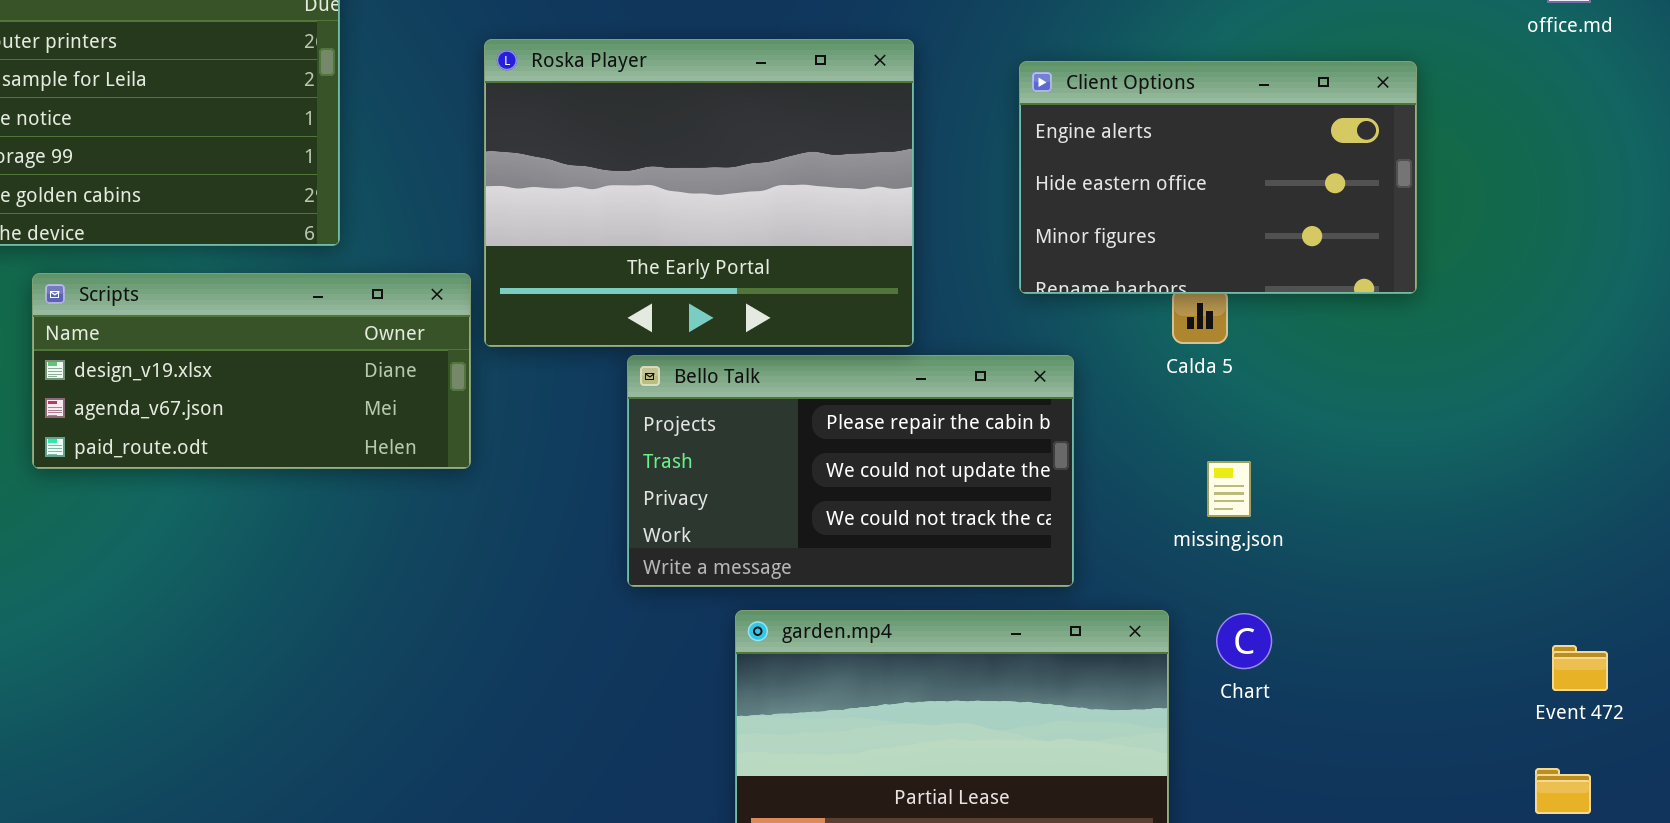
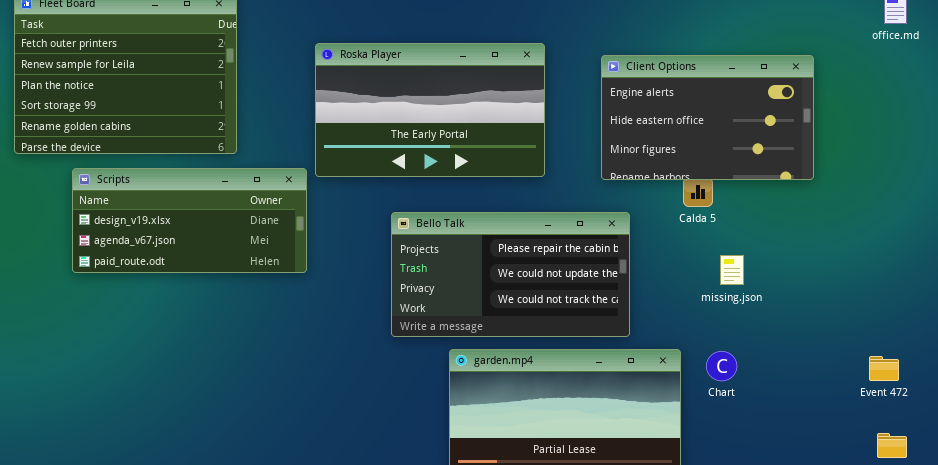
Roska Player: [484,39,914,347] -> [315,43,545,177], resized
missing.json: [1207,461,1251,517] -> [720,255,744,285], moved
Event 472: [1552,645,1608,691] -> [869,356,899,381], moved

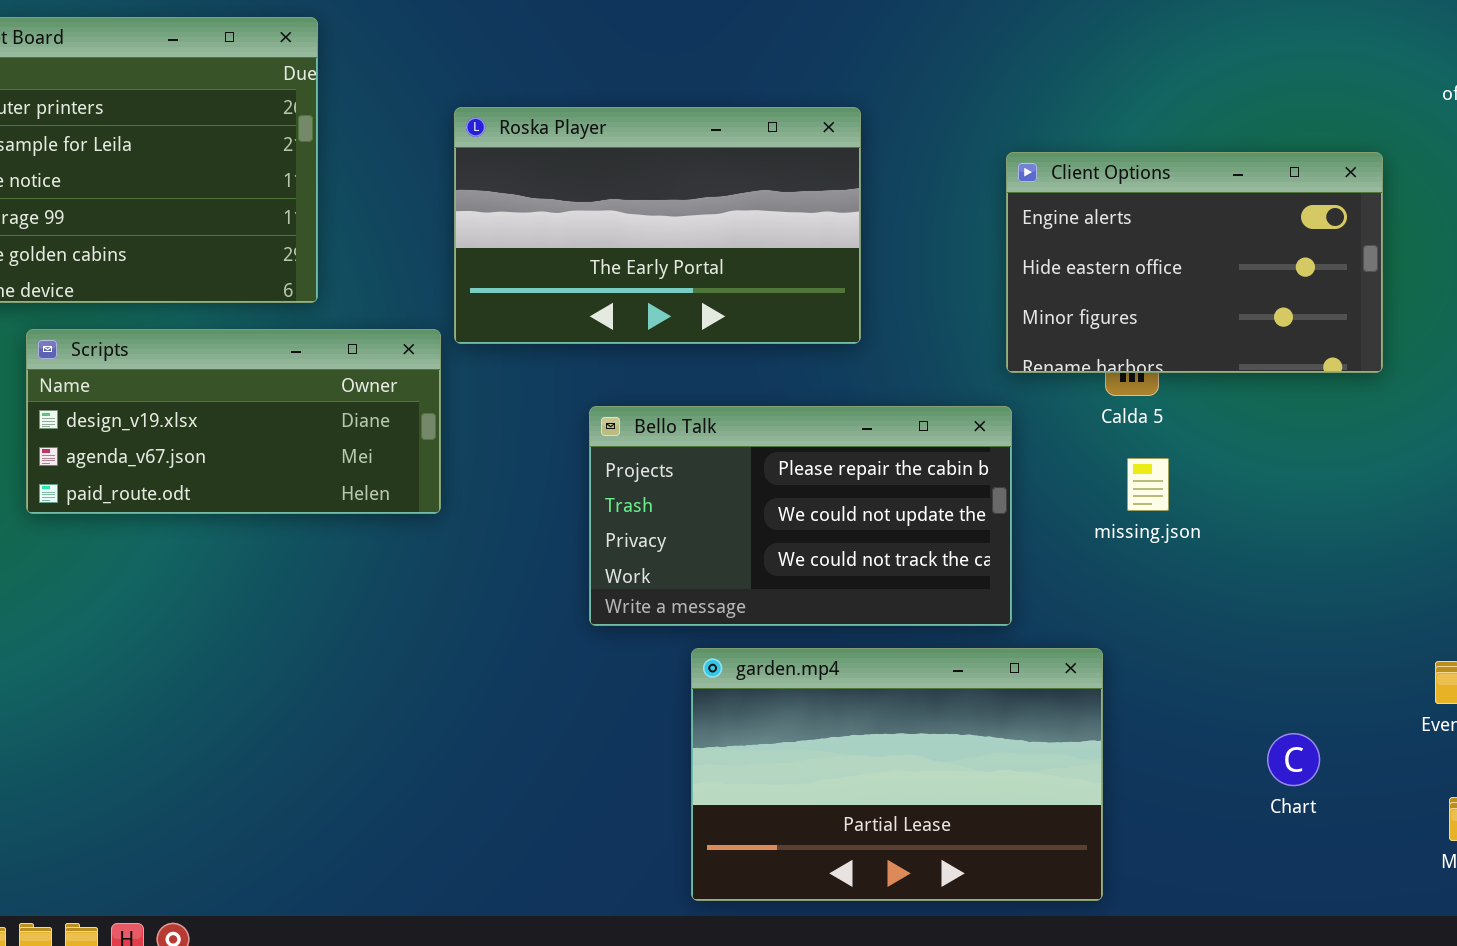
Client Options: [601,55,814,180] -> [1006,152,1383,373], moved
missing.json: [720,255,744,285] -> [1127,458,1169,511], moved
Chart: [706,351,737,381] -> [1267,733,1320,786], moved

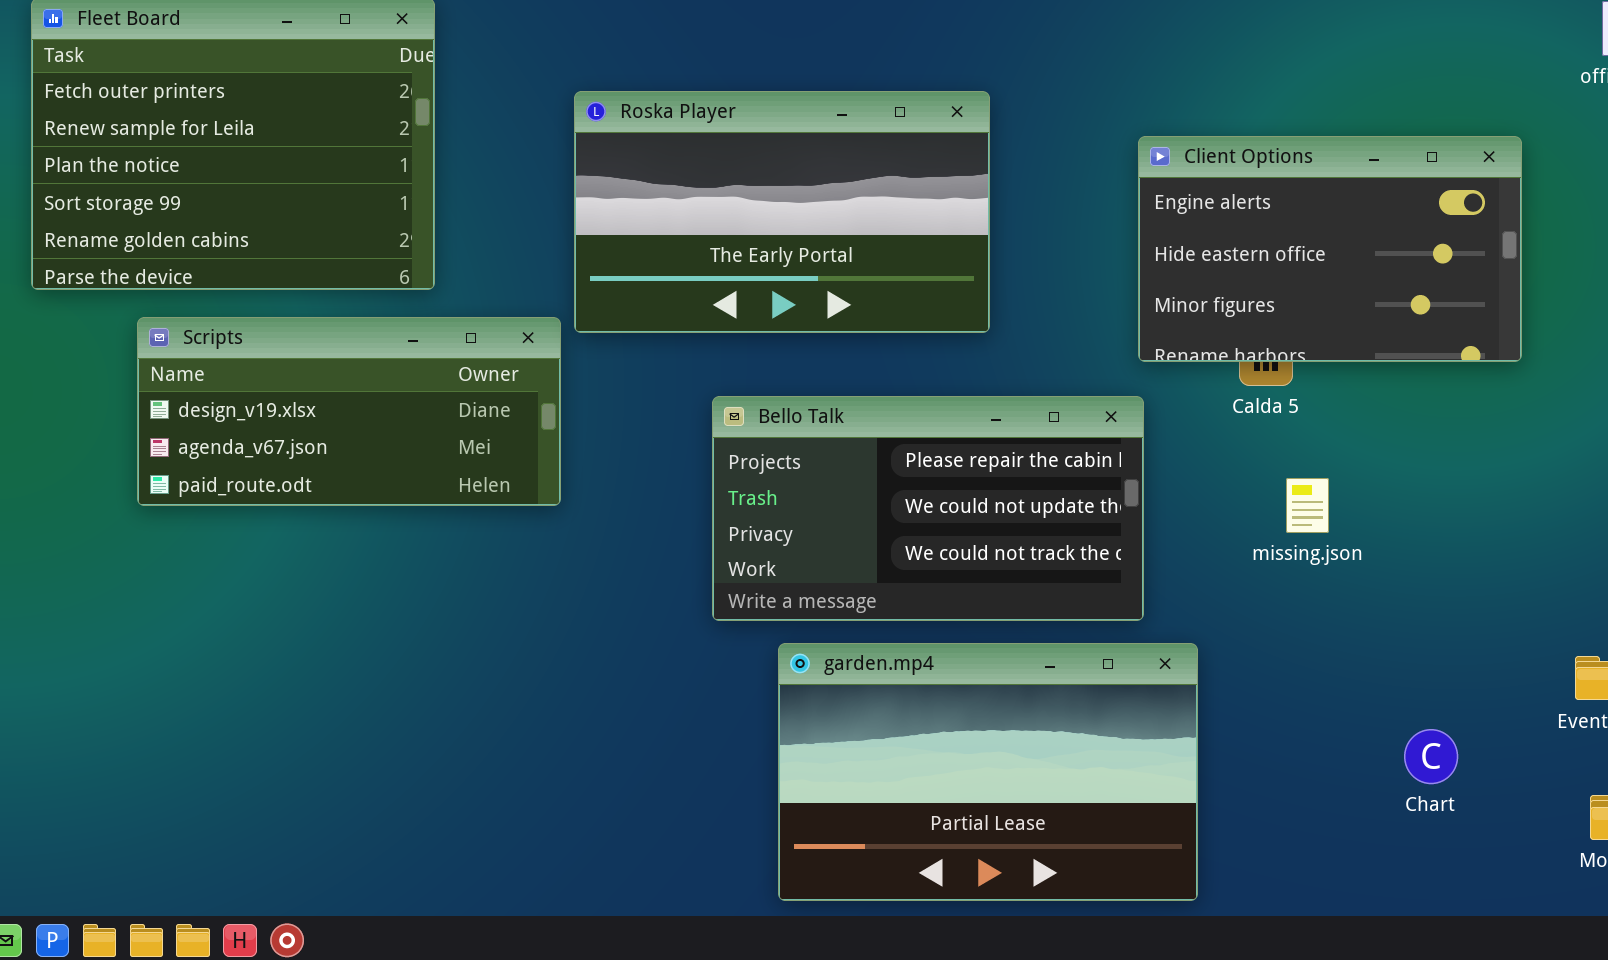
missing.json: [1127,458,1169,511] -> [1286,478,1329,533], moved
garden.mp4: [691,648,1103,901] -> [778,643,1198,901], moved

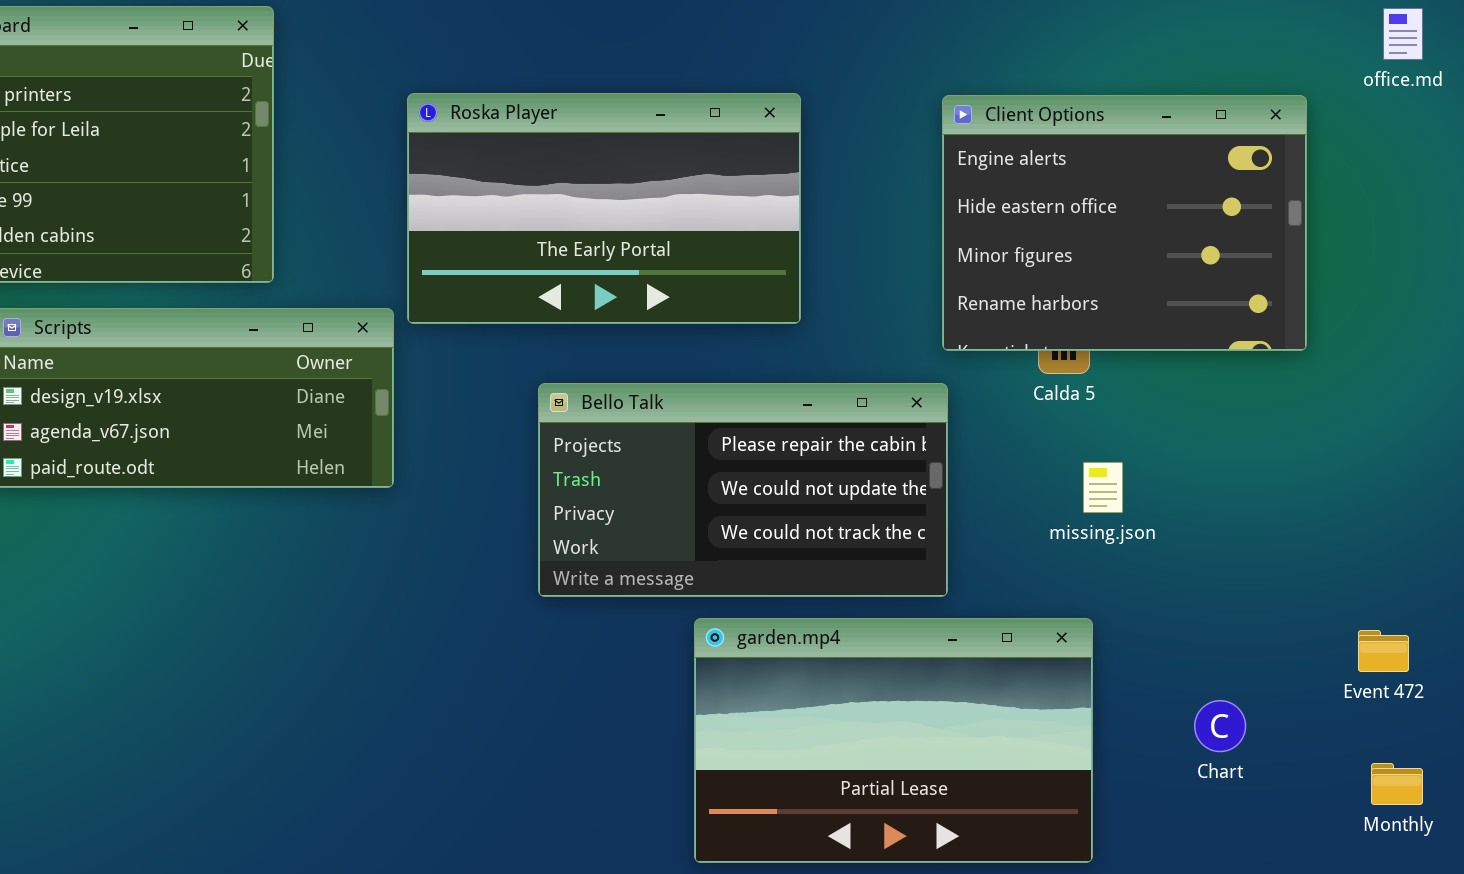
Client Options: [1138,136,1522,362] -> [942,95,1307,351], resized
garden.mp4: [778,643,1198,901] -> [694,618,1093,863], moved

